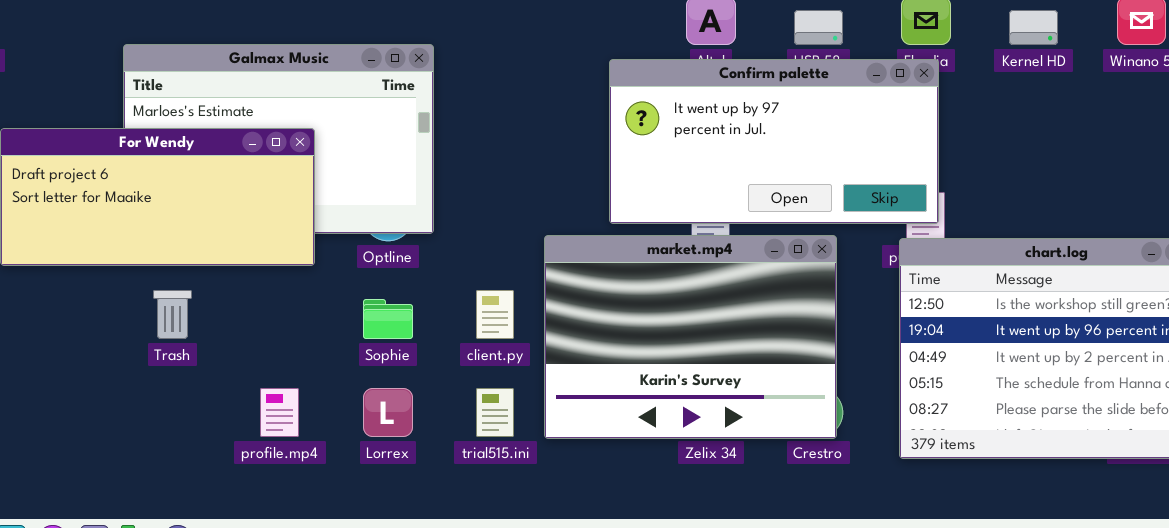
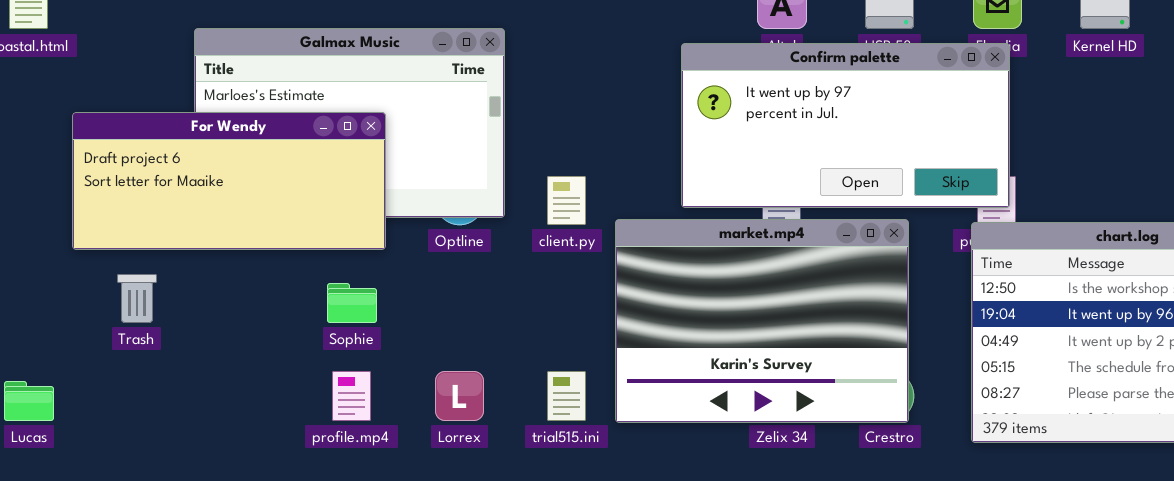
Trash: [153,290,192,339] -> [117,274,157,323], moved
client.py: [476,290,514,339] -> [547,176,586,225], moved
Sophie: [363,299,413,339] -> [327,283,377,323], moved

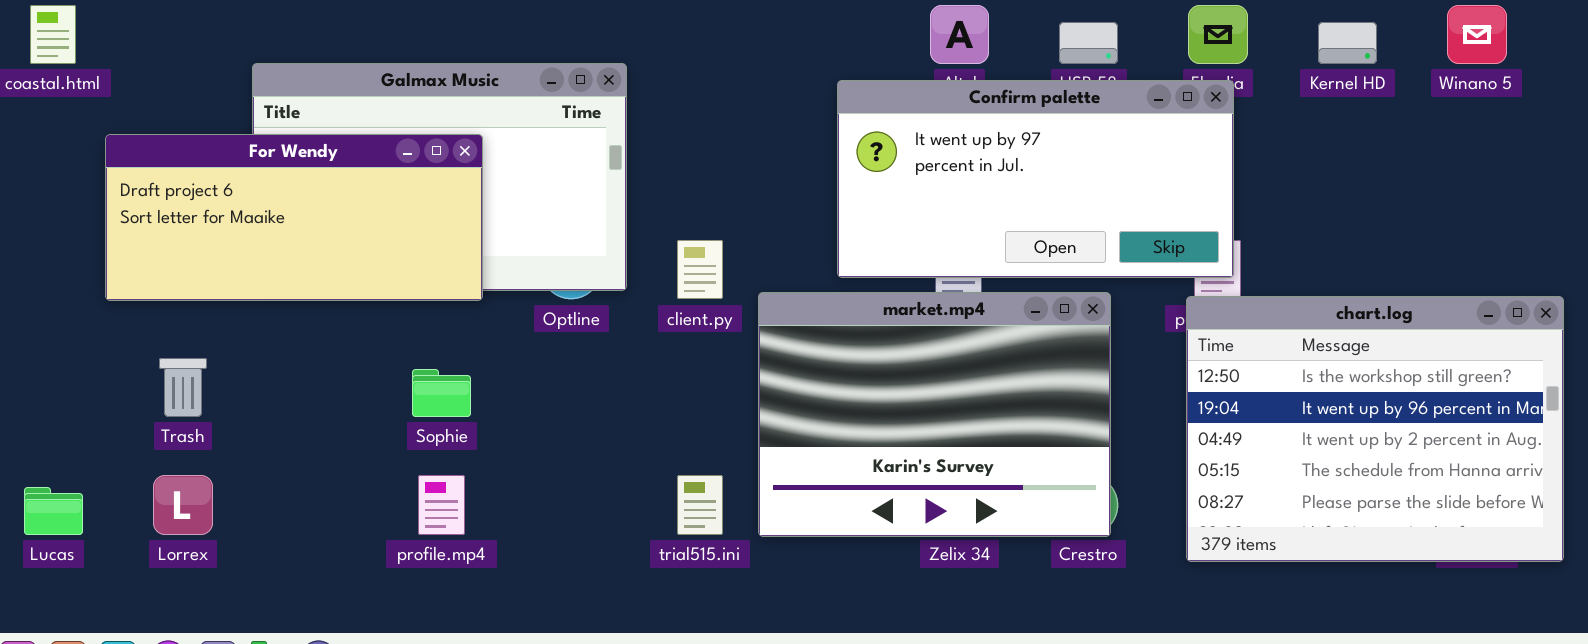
For Wendy: [72,112,386,250] -> [105,134,483,301], moved
Lorrex: [435,371,484,421] -> [153,475,213,535], moved

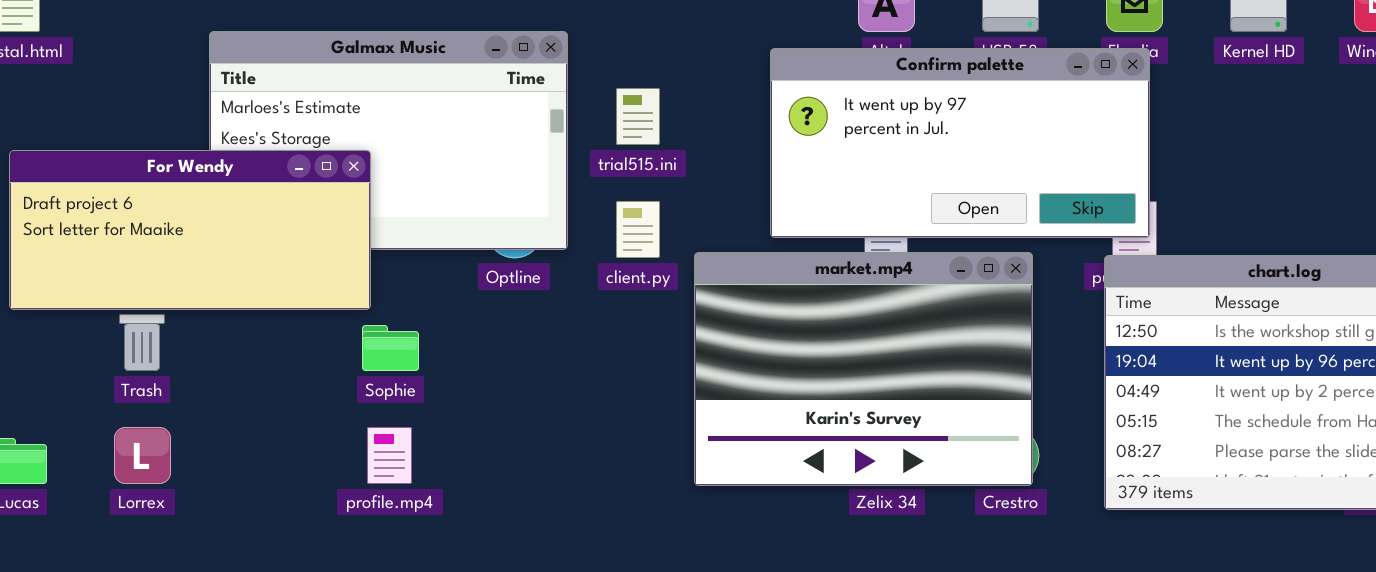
For Wendy: [105,134,483,301] -> [9,150,371,310], moved
trial515.ini: [677,475,723,535] -> [616,88,660,145], moved

